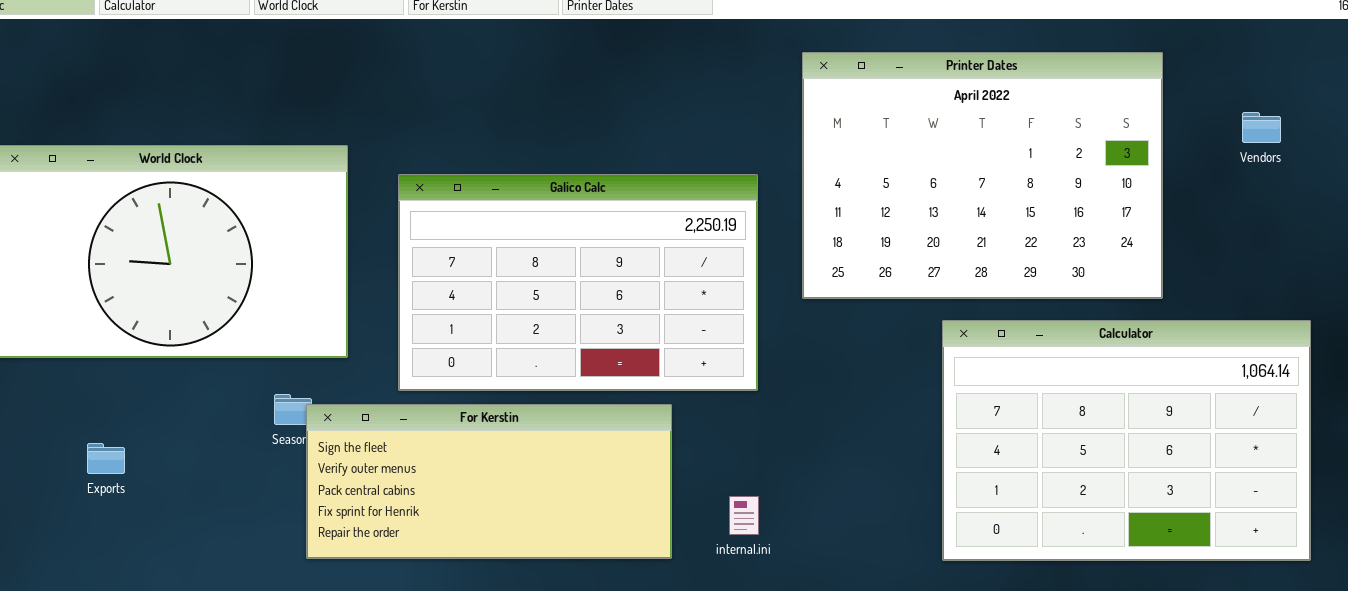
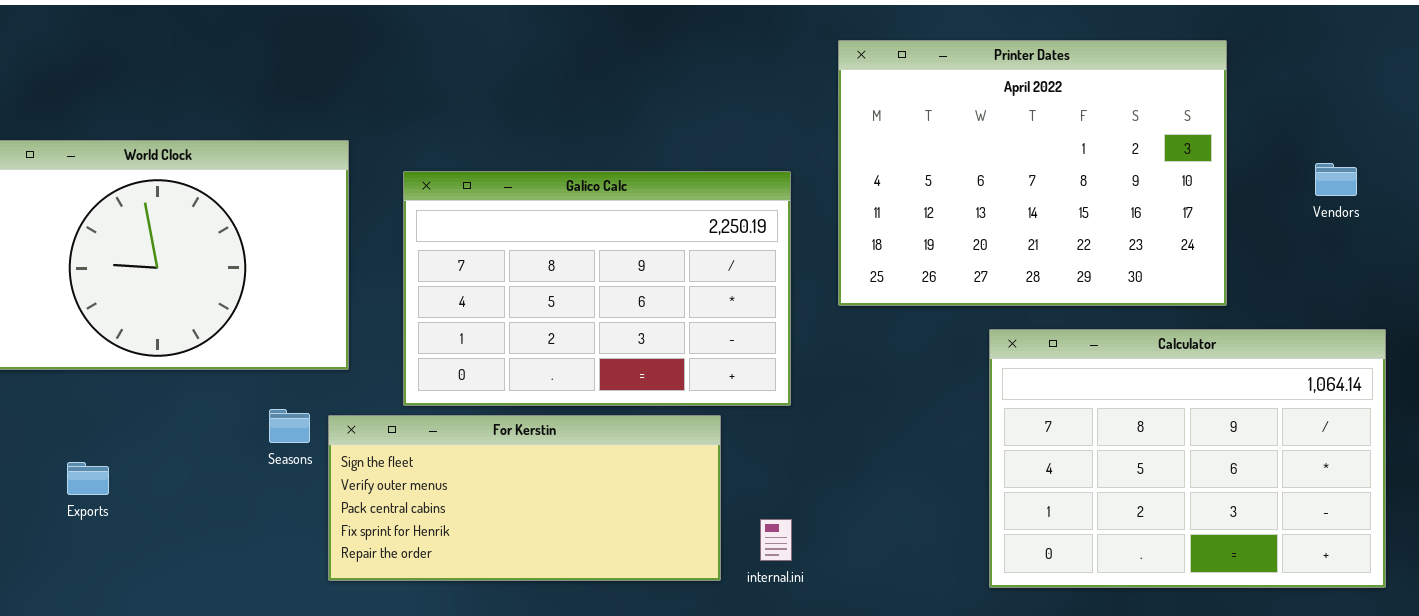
Vendors: [1242,112,1281,143] -> [1315,163,1357,196], moved
For Kerstin: [306,404,672,559] -> [328,415,721,581], moved

